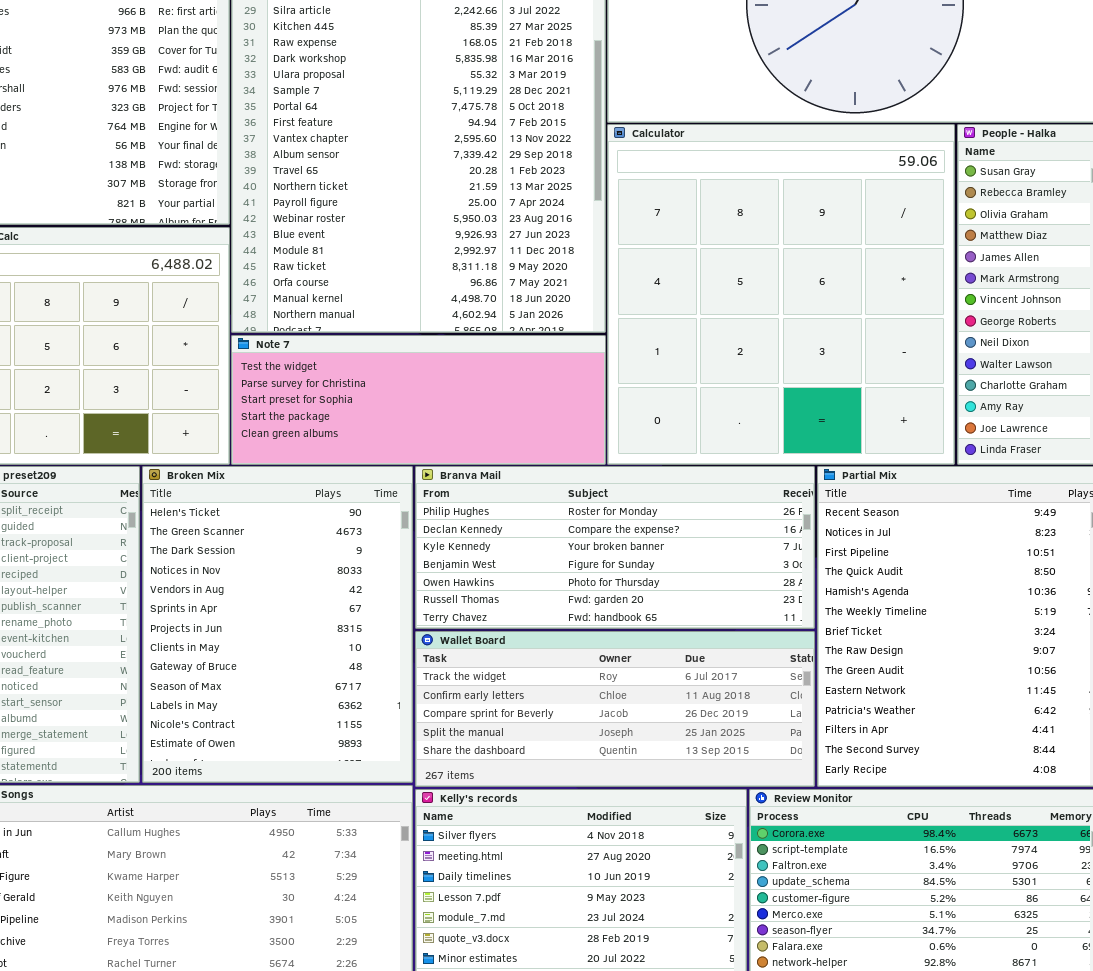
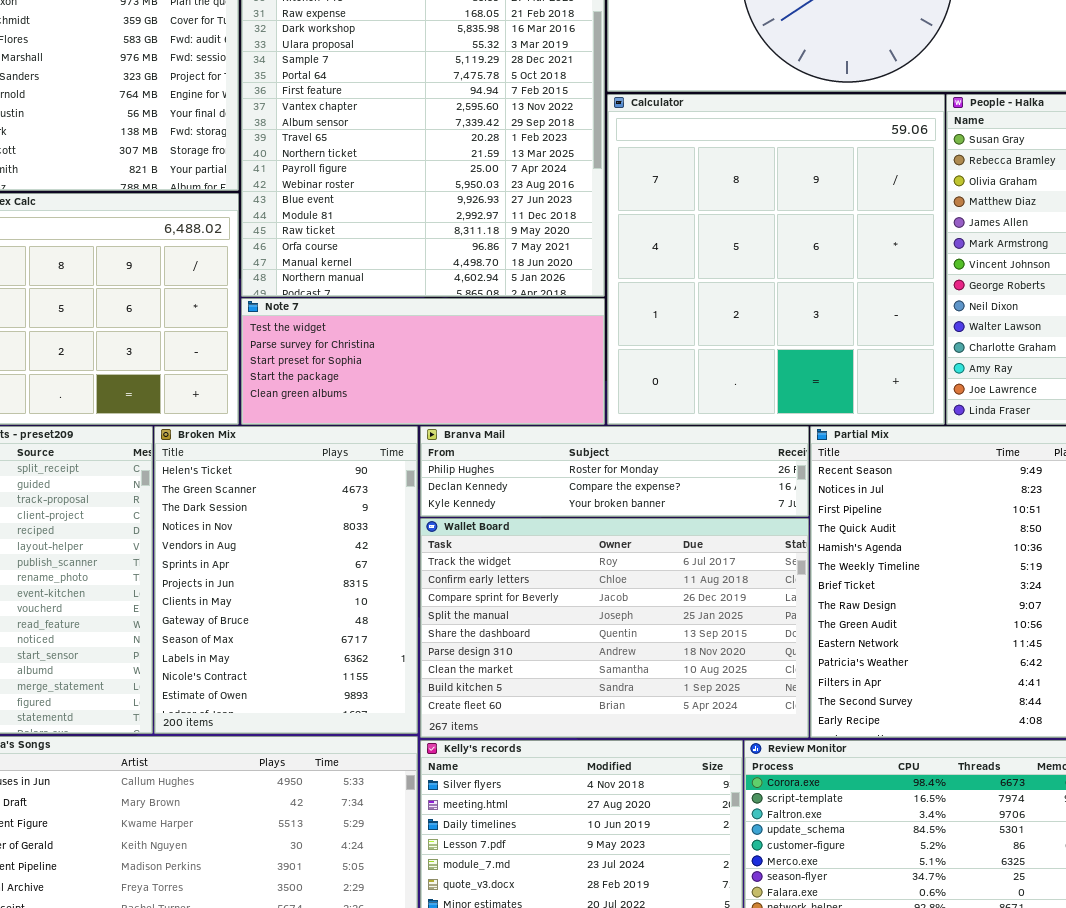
Branva Mail: [415,466,815,629] -> [420,426,809,517], resized
Wallet Board: [415,631,815,787] -> [420,518,809,738], resized

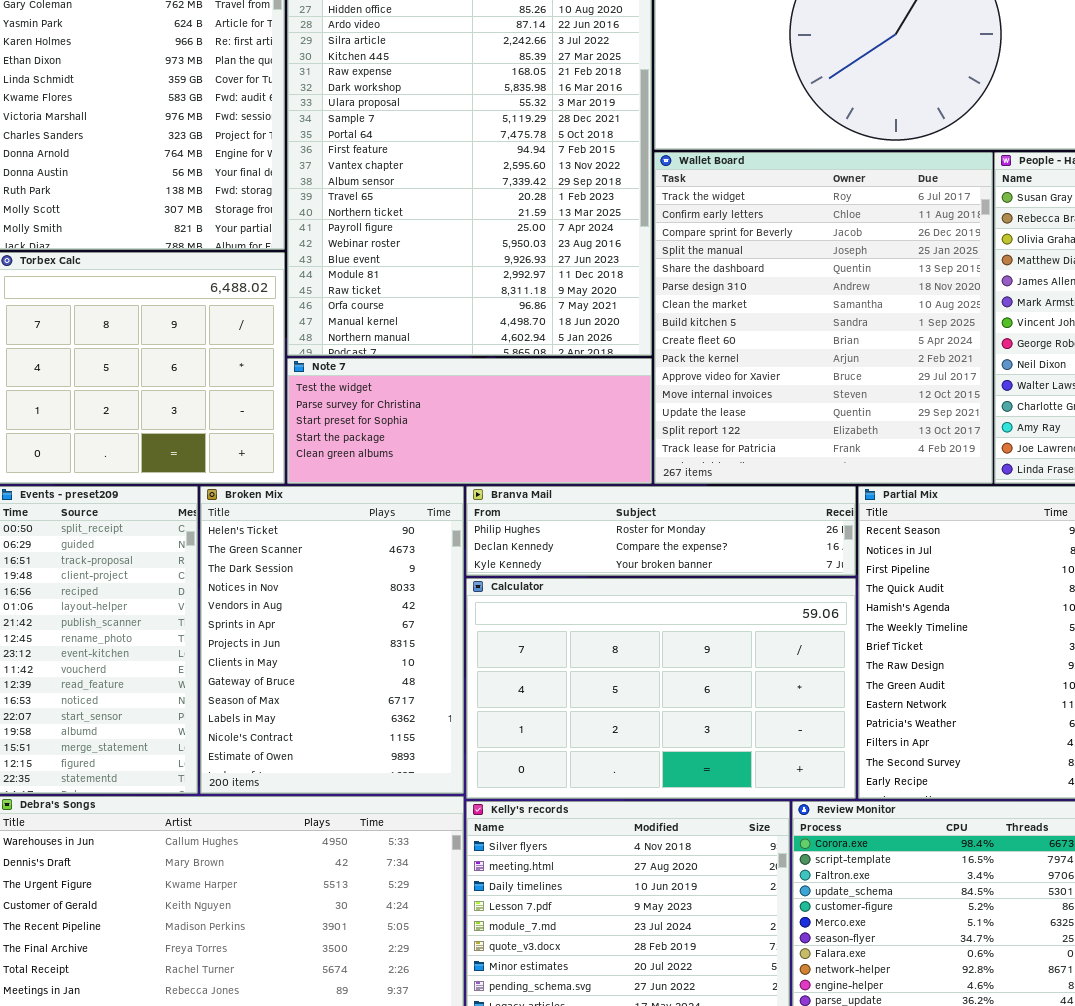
Calculator: [607,94,945,425] -> [466,578,856,799], moved, resized
Wallet Board: [420,518,809,738] -> [654,152,993,484], moved, resized

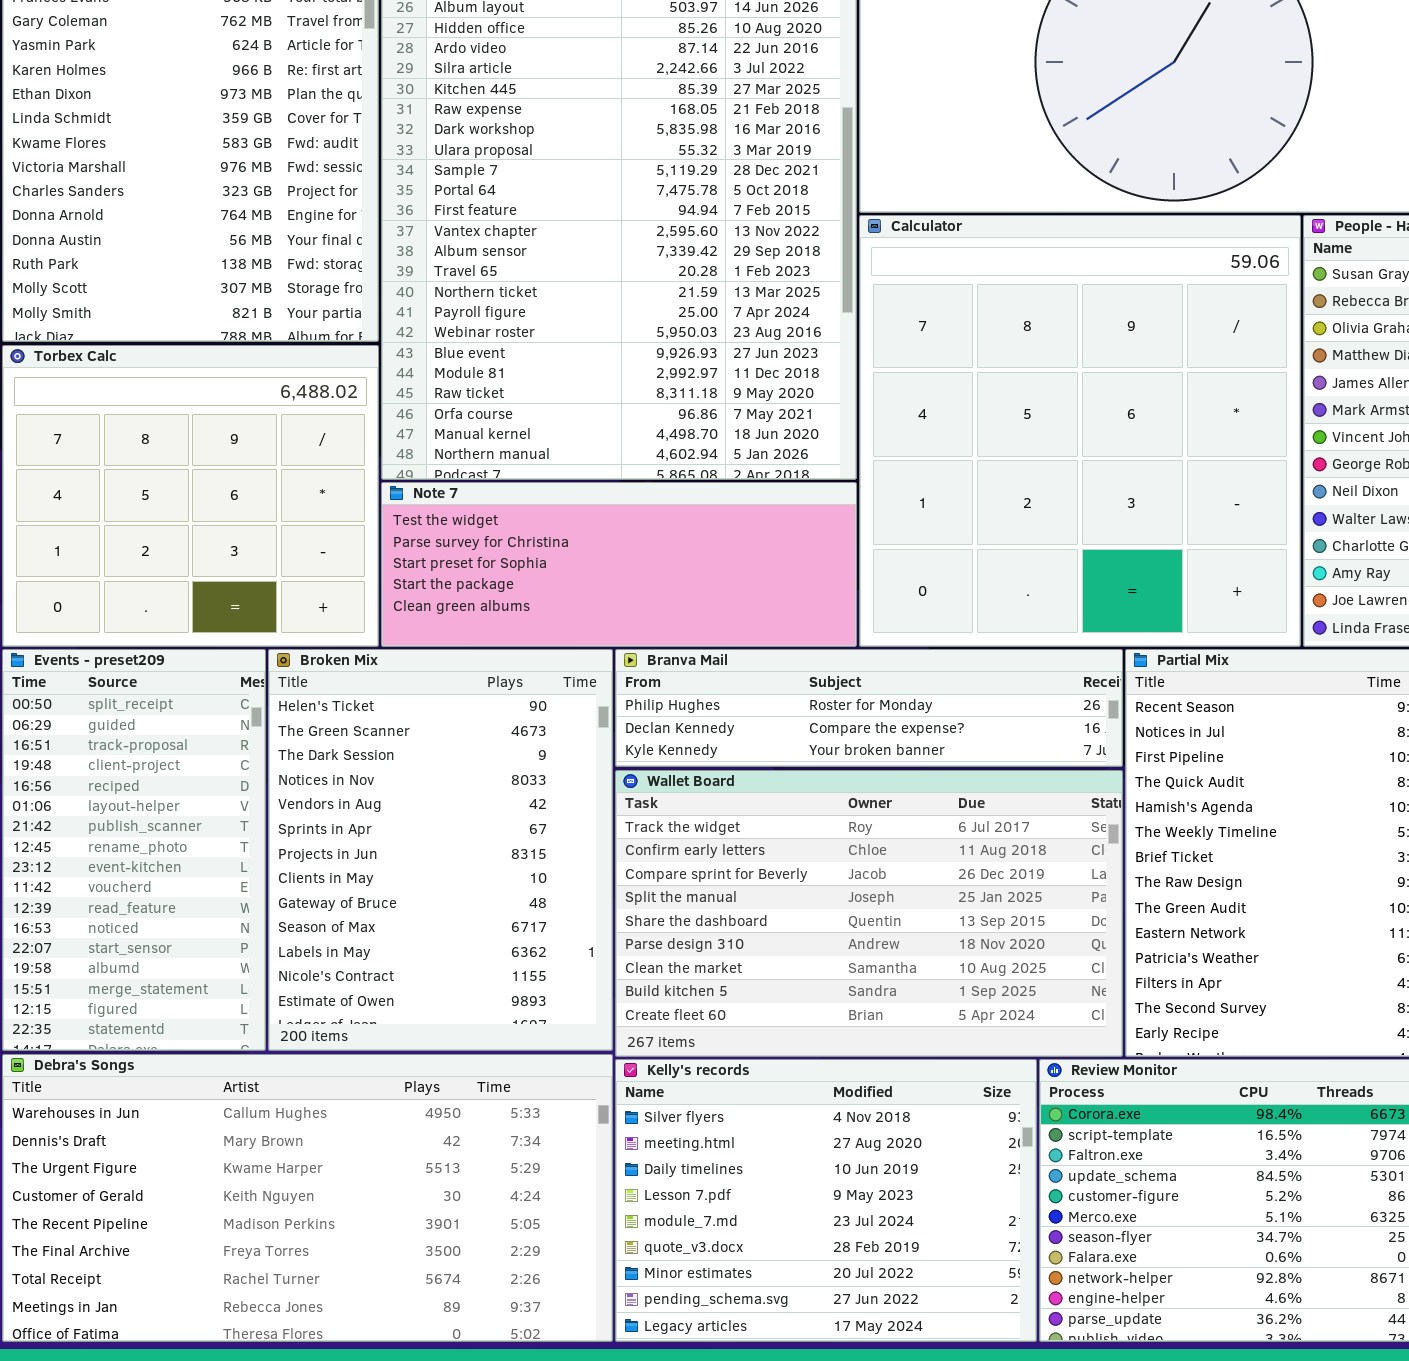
Wallet Board: [654,152,993,484] -> [615,770,1123,1057], moved, resized
Calculator: [466,578,856,799] -> [859,215,1301,647], moved, resized

